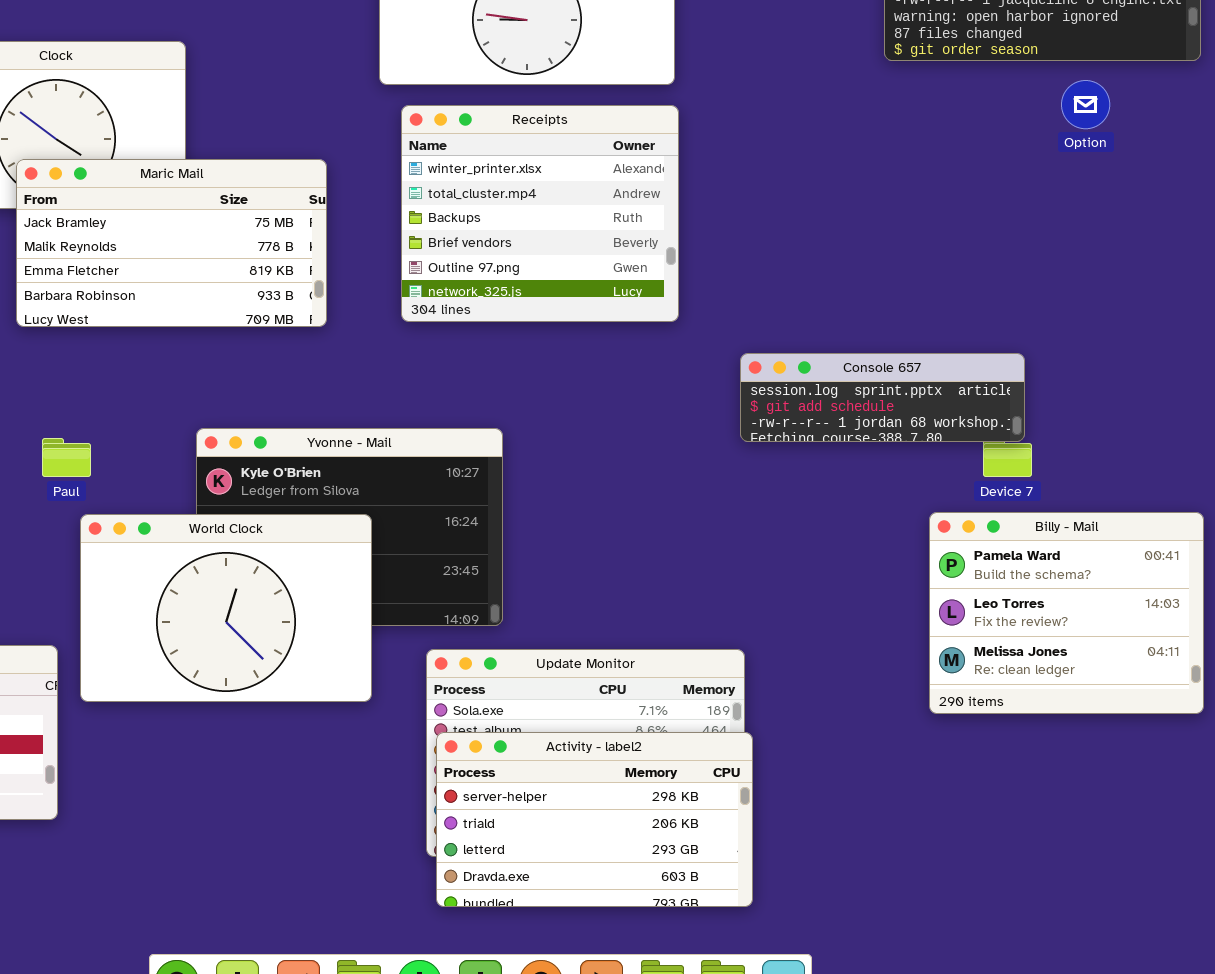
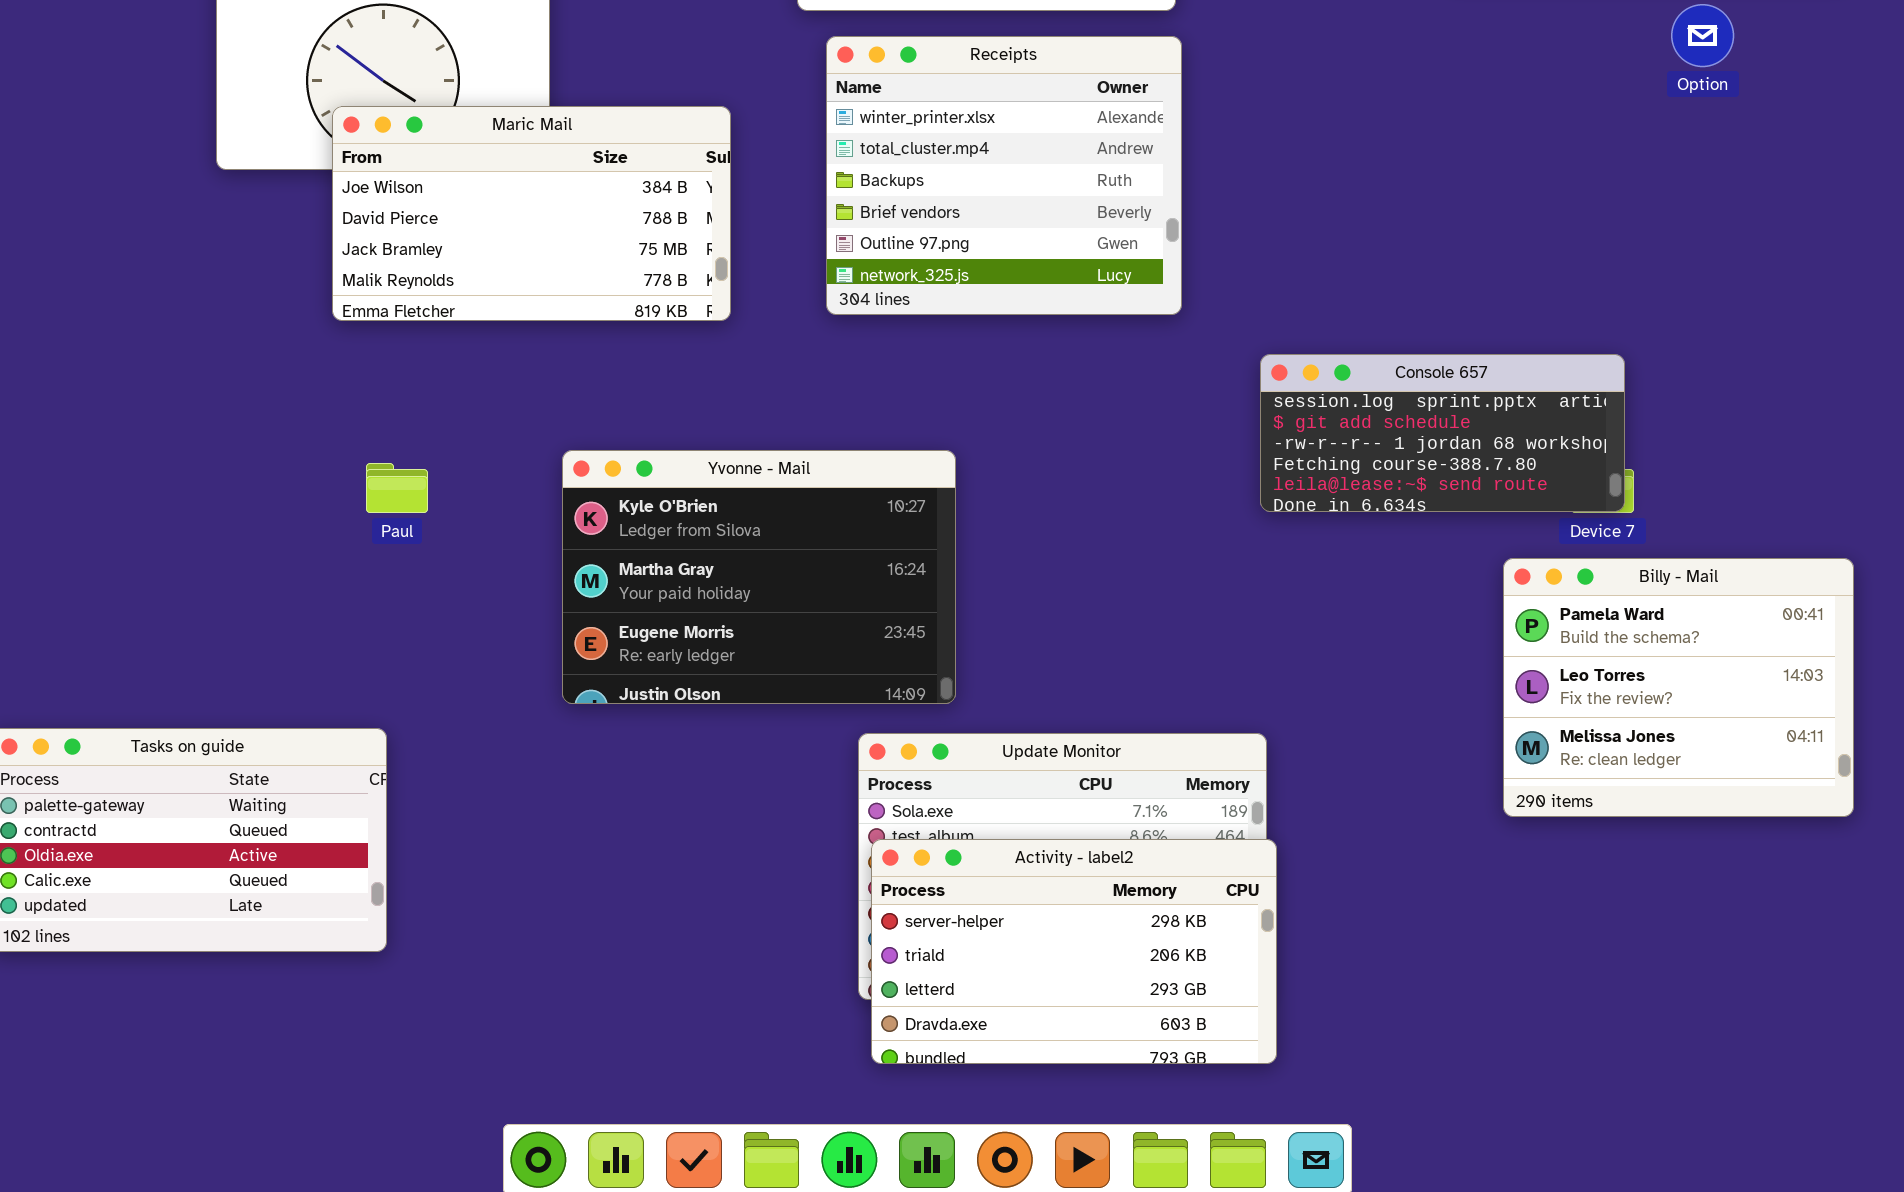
Maric Mail: [16,159,327,327] -> [332,106,731,321], scrolled up 2 rows
Console 657: [740,353,1025,442] -> [1260,354,1625,512], resized
World Clock: [80,514,372,702] -> none, closed

